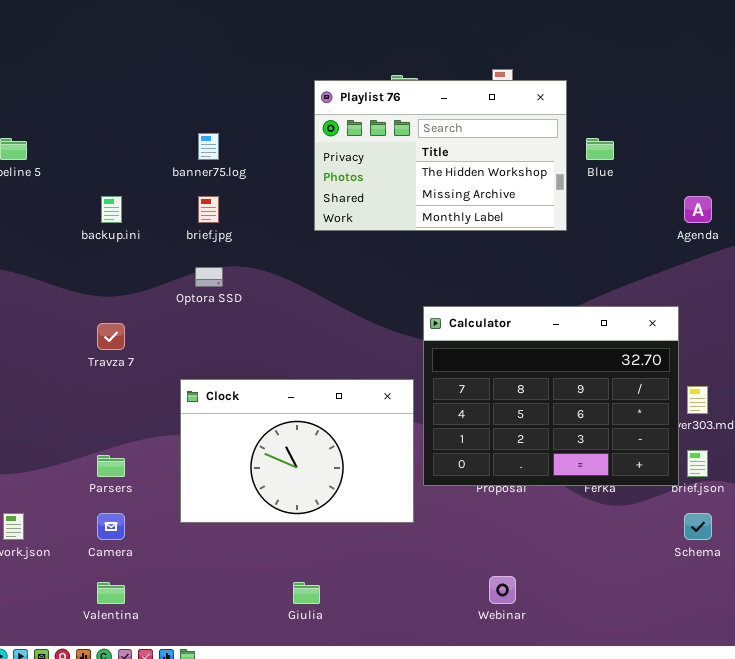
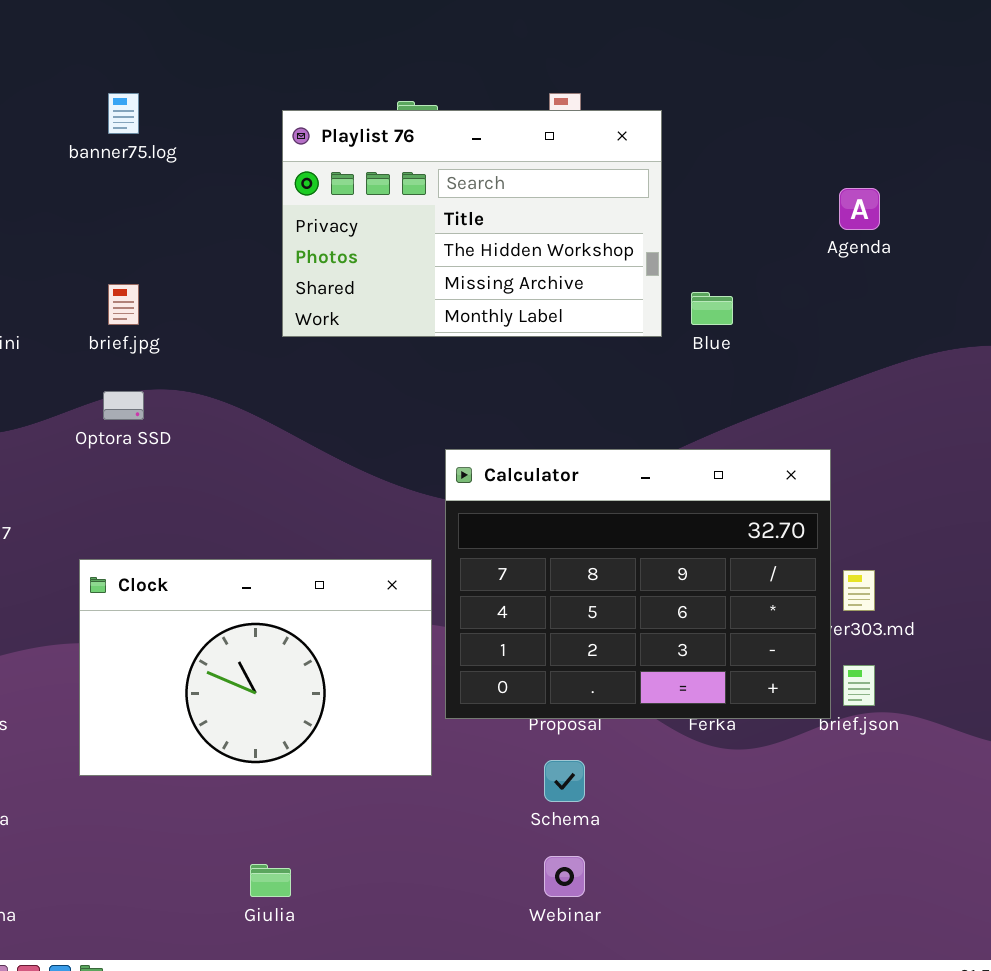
banner75.log: [198,133,219,160] -> [108,93,139,134], moved
Blue: [586,138,614,160] -> [691,292,733,325], moved
Agenda: [684,196,712,223] -> [839,188,880,230], moved
Schema: [684,513,712,540] -> [544,760,585,802], moved

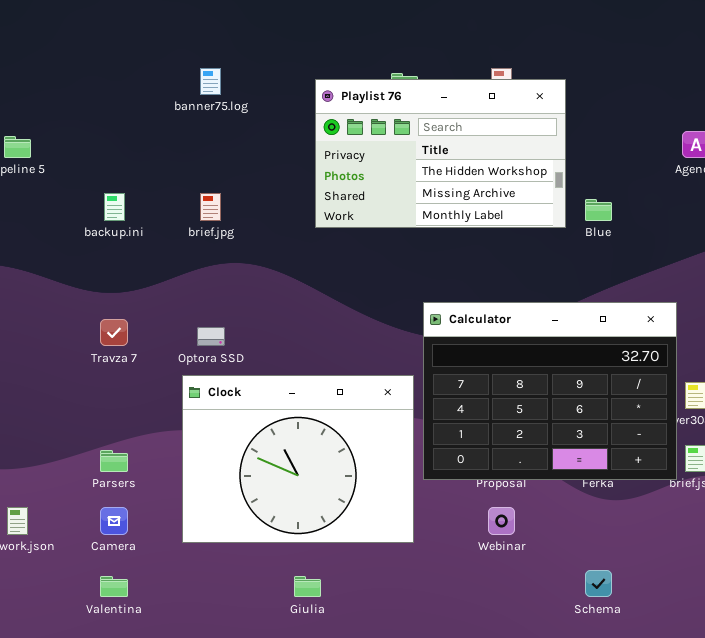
Optora SSD: [103,391,144,420] -> [197,327,225,346], moved
Clock: [79,559,432,776] -> [182,375,414,543], resized
Schema: [544,760,585,802] -> [585,570,612,597], moved
Webinar: [544,856,585,897] -> [488,507,515,535], moved

